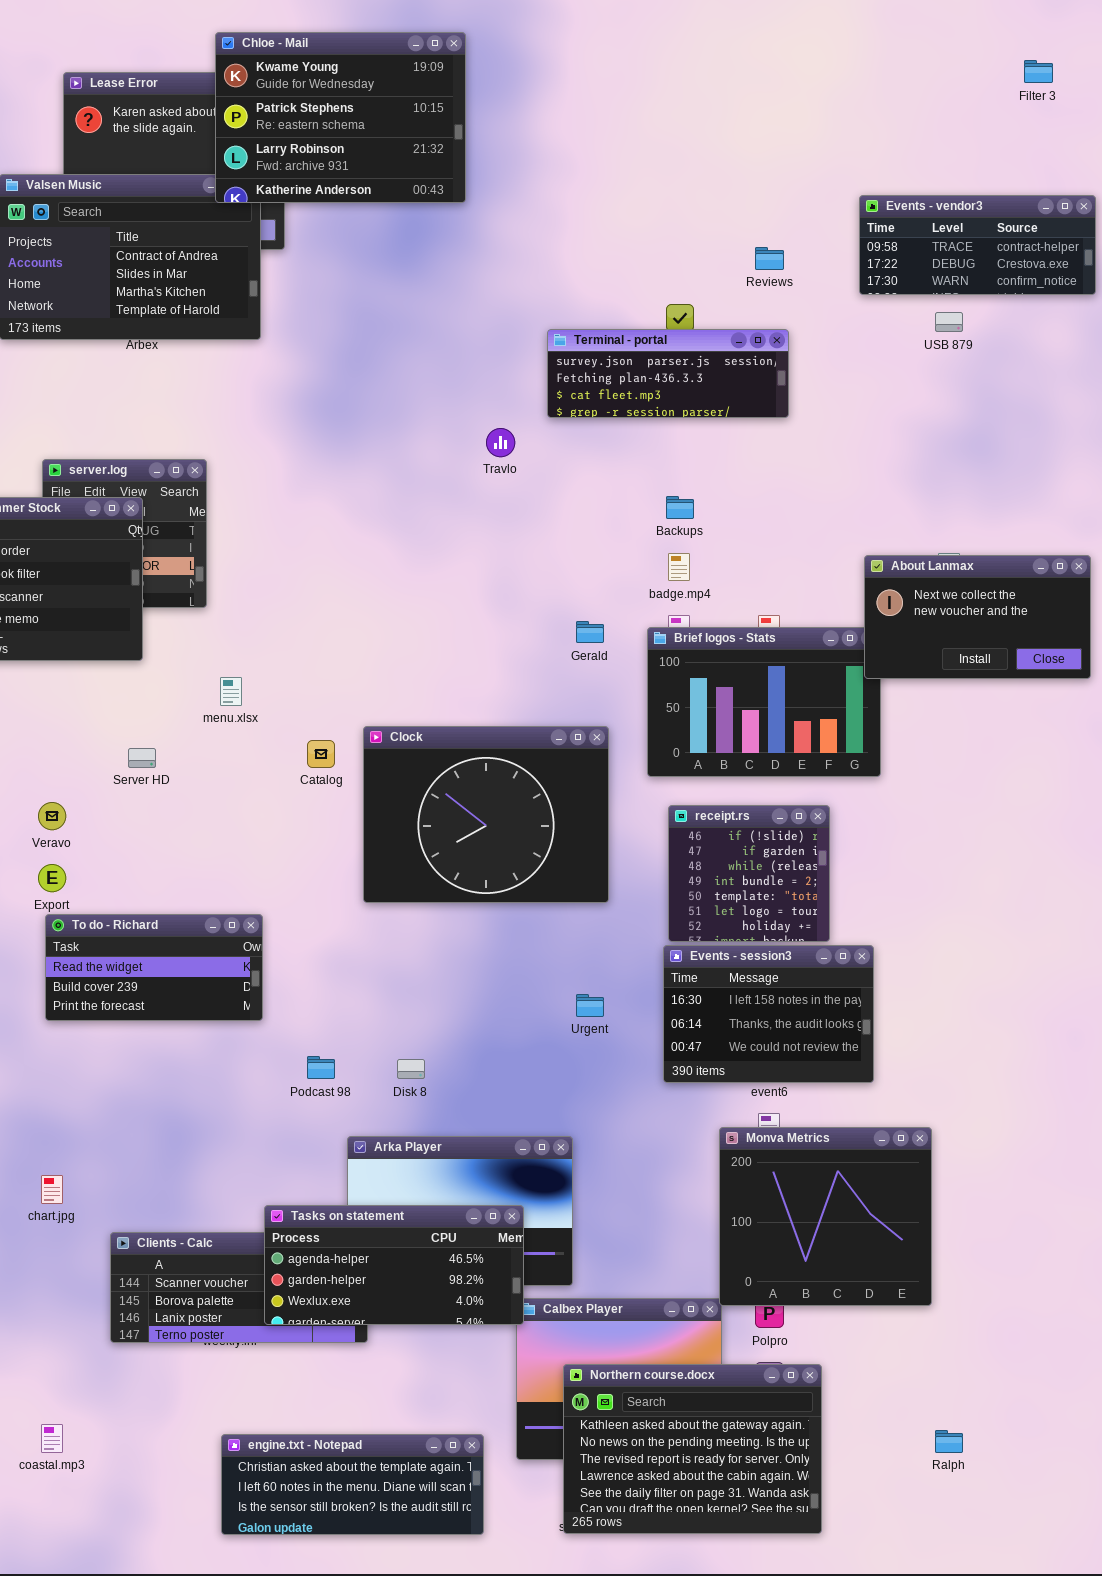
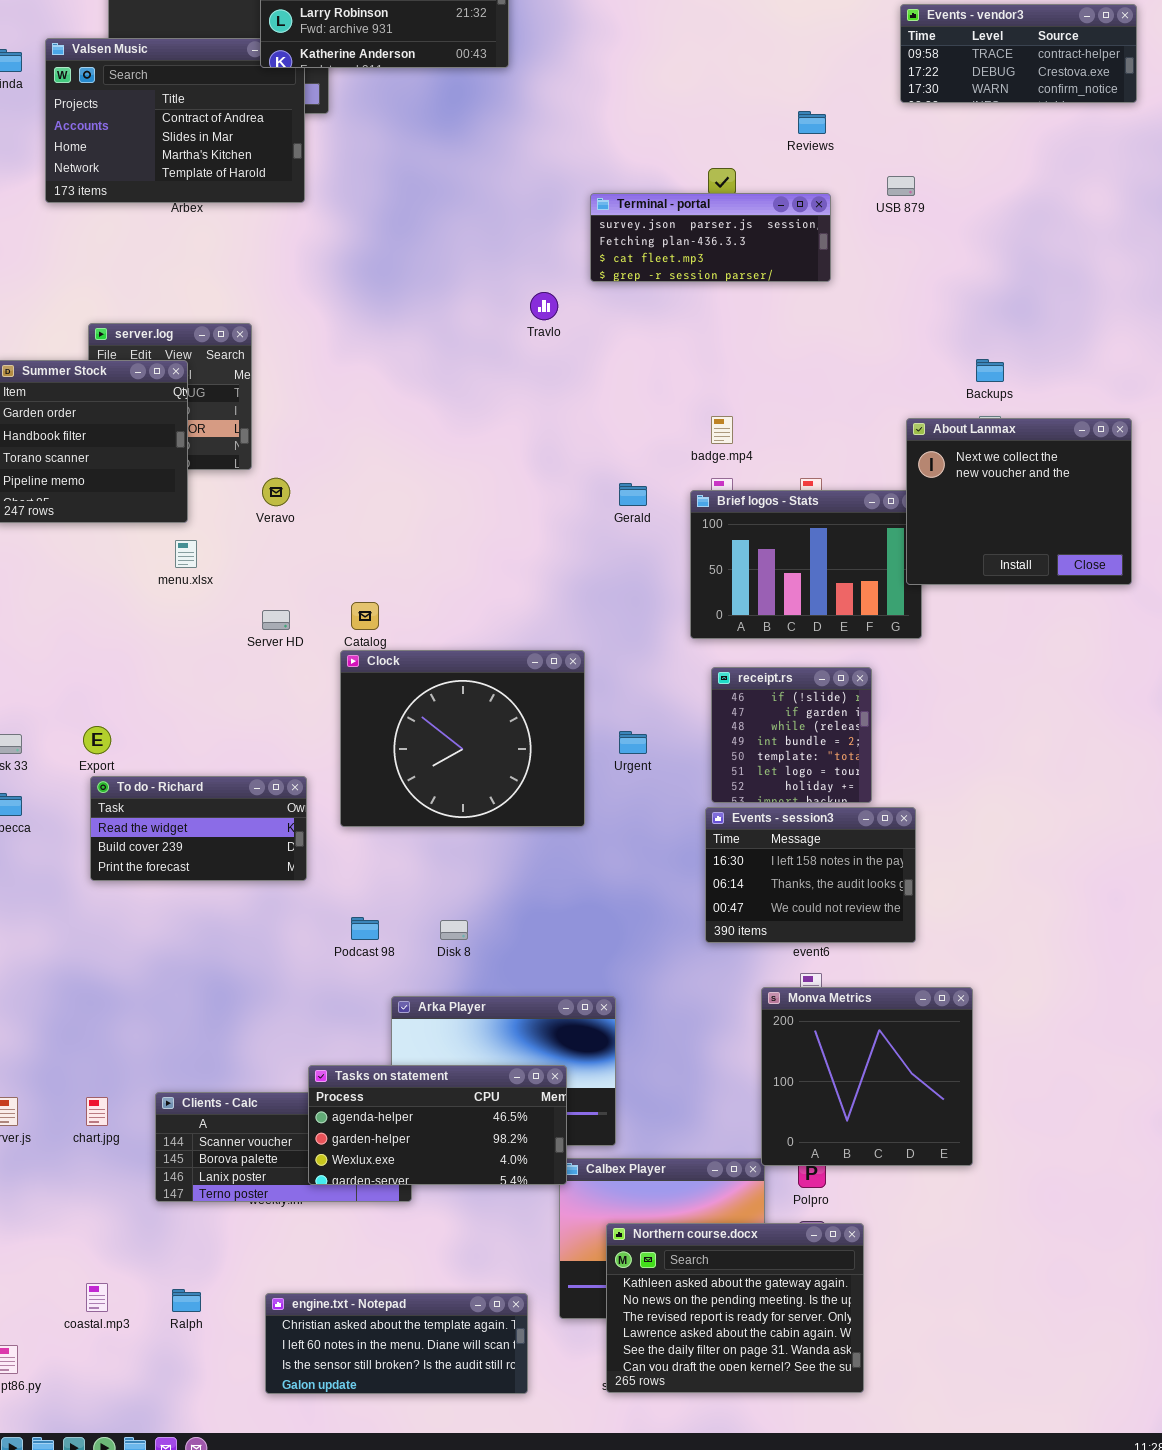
Events - vendor3: [859,195,1096,295] -> [900,4,1137,103], moved
USB 879: [935,312,963,332] -> [887,176,915,196], moved
Backups: [666,496,694,519] -> [976,359,1004,382], moved
About Lanmax: [864,555,1091,679] -> [906,418,1132,585], resized
menu.xlsx: [220,677,242,706] -> [175,540,197,568], moved
Clock: [363,726,609,903] -> [340,650,585,827], moved
Server HD: [128,748,156,768] -> [262,610,290,630], moved
Veravo: [38,802,66,830] -> [262,478,290,506], moved
Urgent: [576,994,604,1017] -> [619,731,647,754], moved
chart.jpg: [41,1175,63,1204] -> [86,1097,108,1126], moved
Ralph: [935,1430,963,1453] -> [172,1289,201,1312], moved

